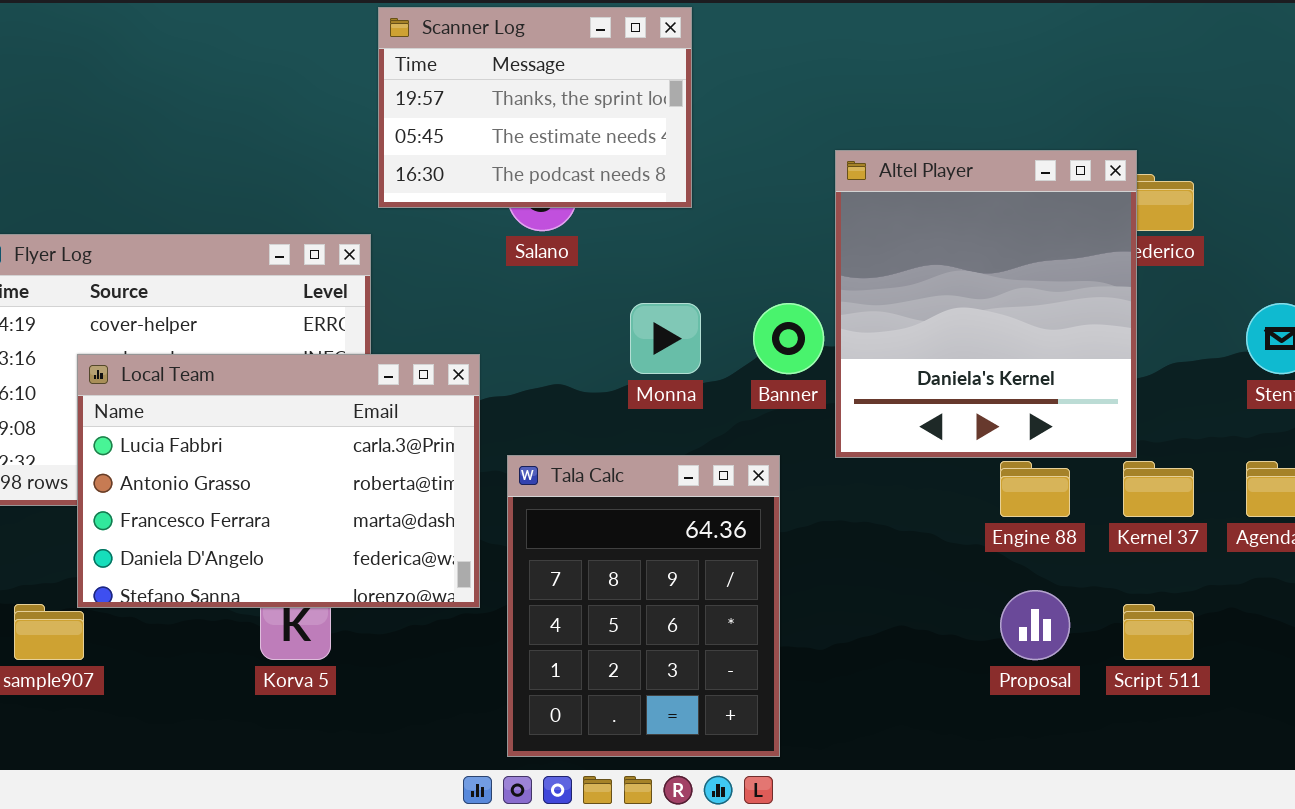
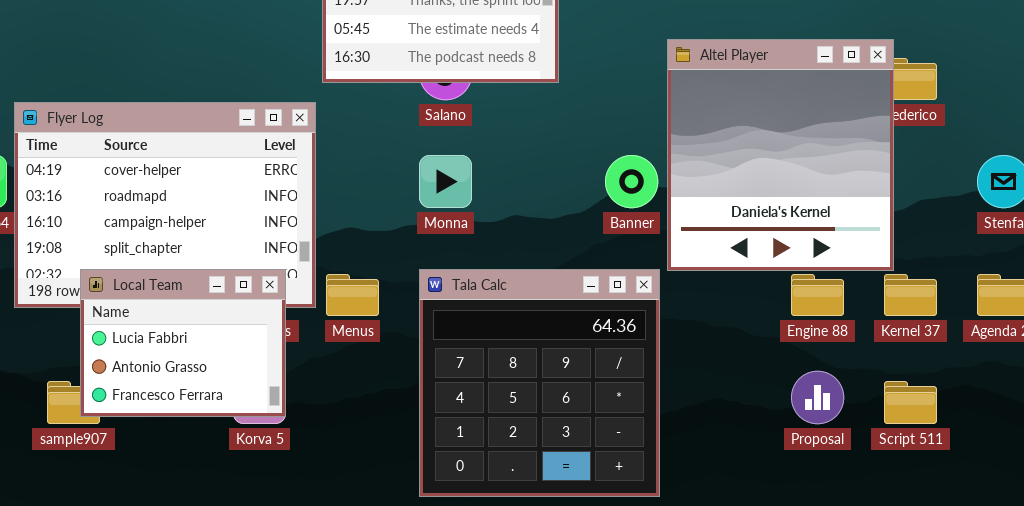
Monna: [630,303,701,374] -> [419,155,472,208], moved
Local Team: [77,354,480,608] -> [80,269,286,417], moved, resized
Tala Calc: [507,455,780,757] -> [419,269,660,497], resized

